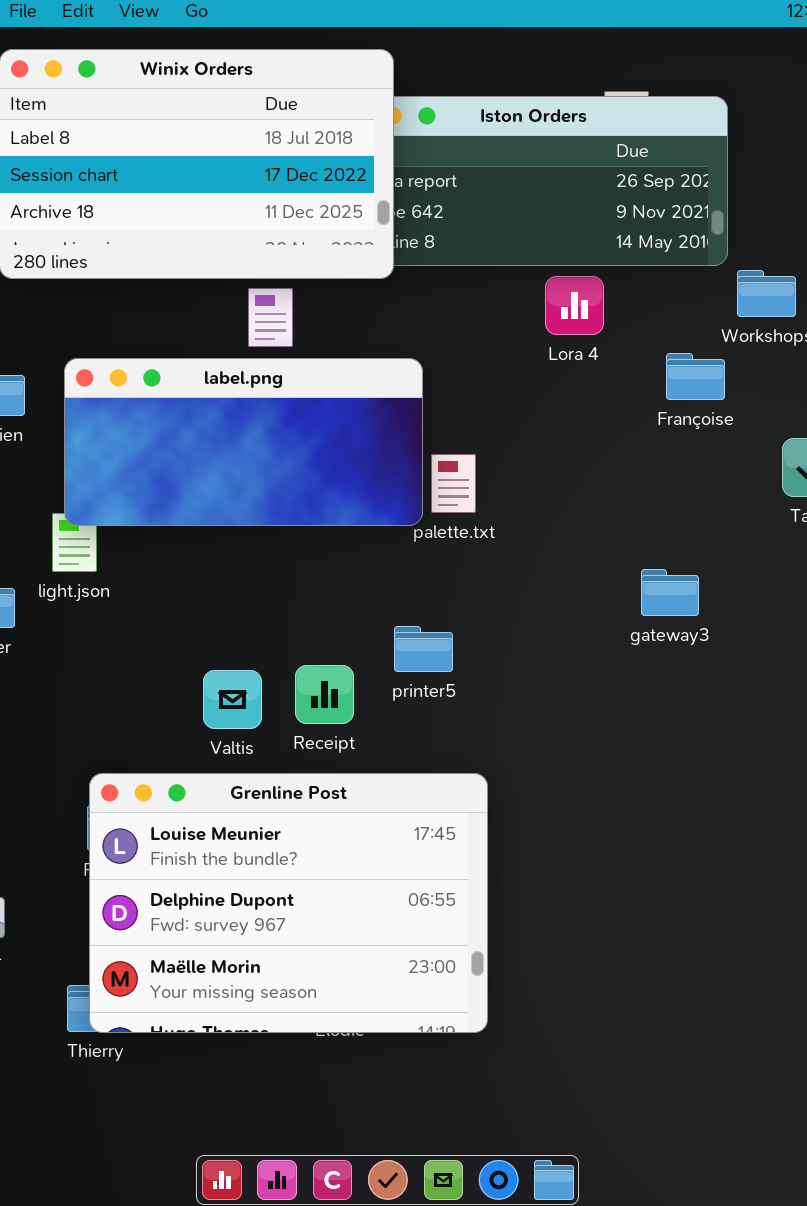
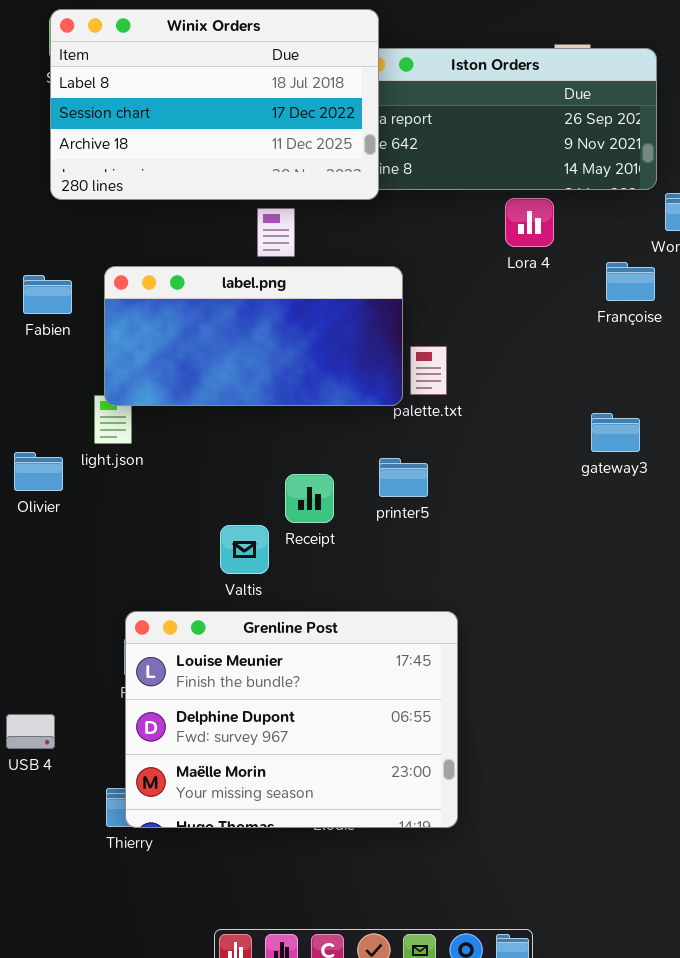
gateway3: [641,569,699,616] -> [591,413,640,452], moved
printer5: [394,626,453,672] -> [379,458,428,497], moved
Receipt: [295,665,354,724] -> [285,474,334,523], moved

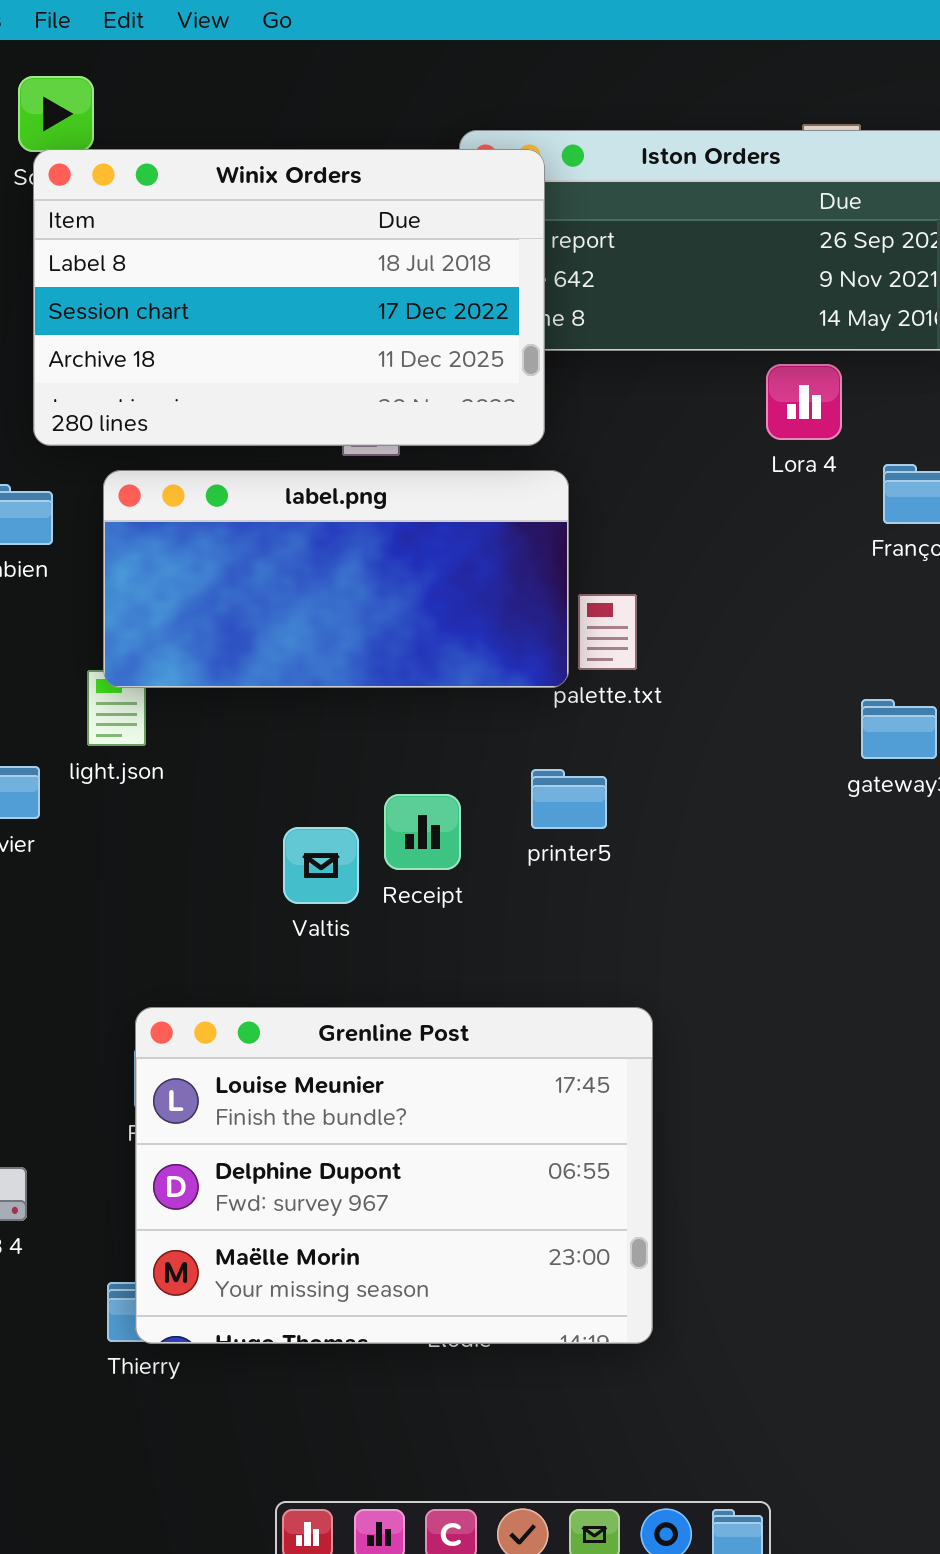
Winix Orders: [50,9,379,200] -> [33,149,545,446], moved
Lora 4: [505,198,554,247] -> [766,364,842,440], moved
Valtis: [220,525,269,574] -> [283,827,359,904], moved

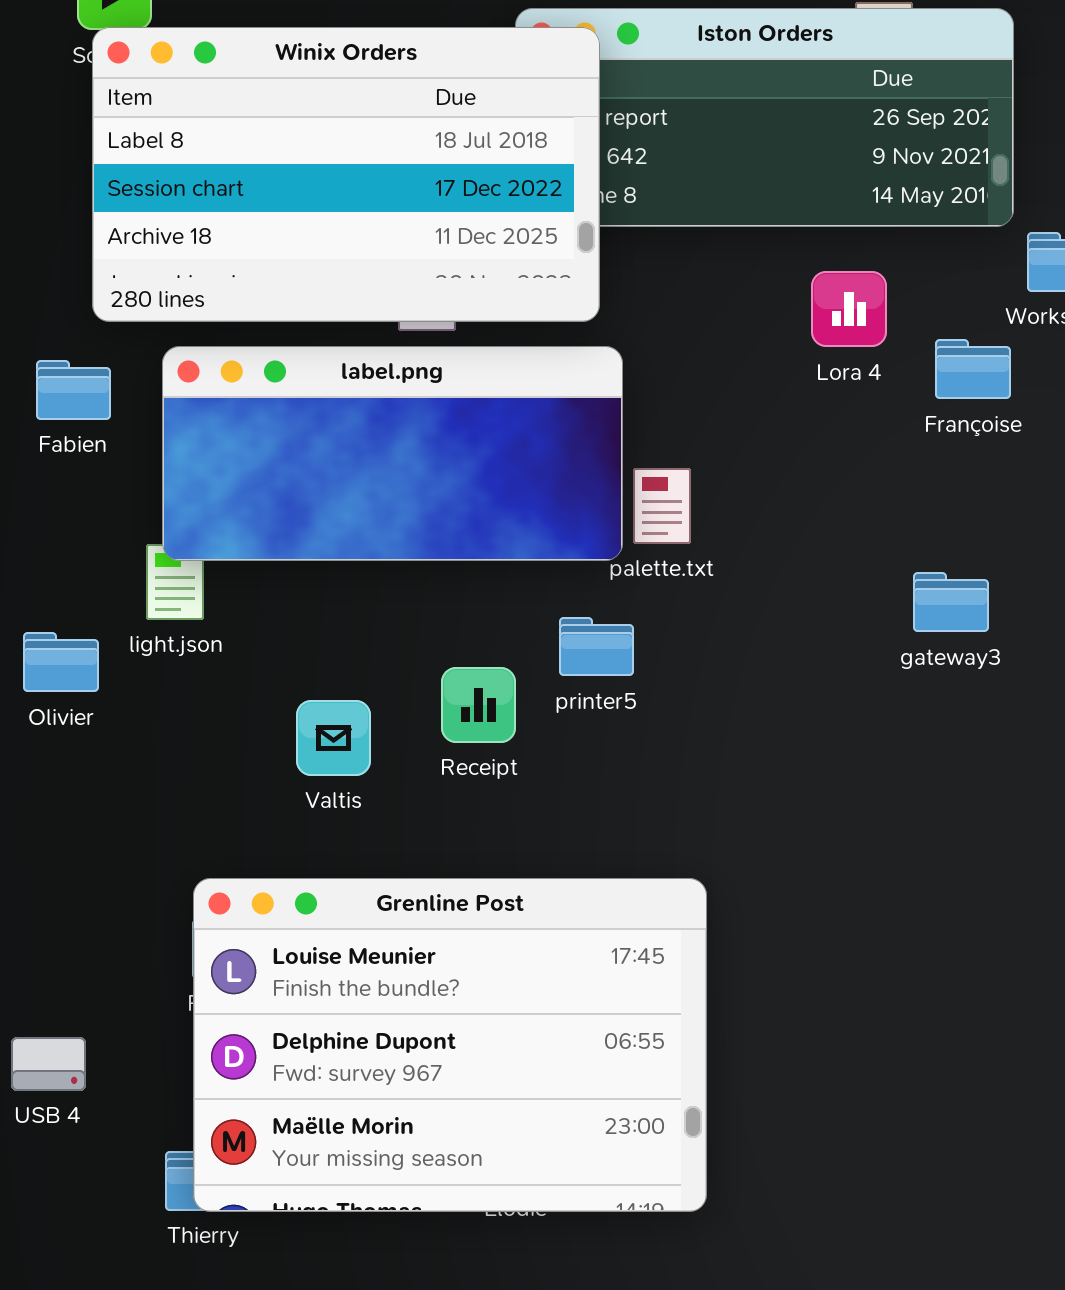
Lora 4: [766,364,842,440] -> [811,271,887,347], moved
printer5: [531,769,607,829] -> [559,617,634,676], moved
Valtis: [283,827,359,904] -> [296,700,371,776], moved

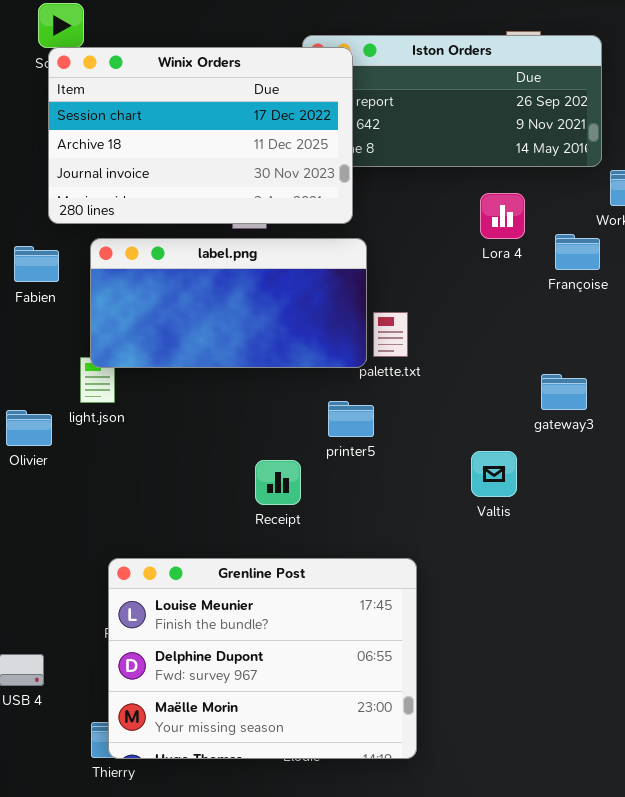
Winix Orders: [92,27,600,322] -> [48,47,353,224], scrolled down 1 row
Receipt: [441,667,516,743] -> [255,460,301,505], moved
Valtis: [296,700,371,776] -> [471,451,517,497], moved

